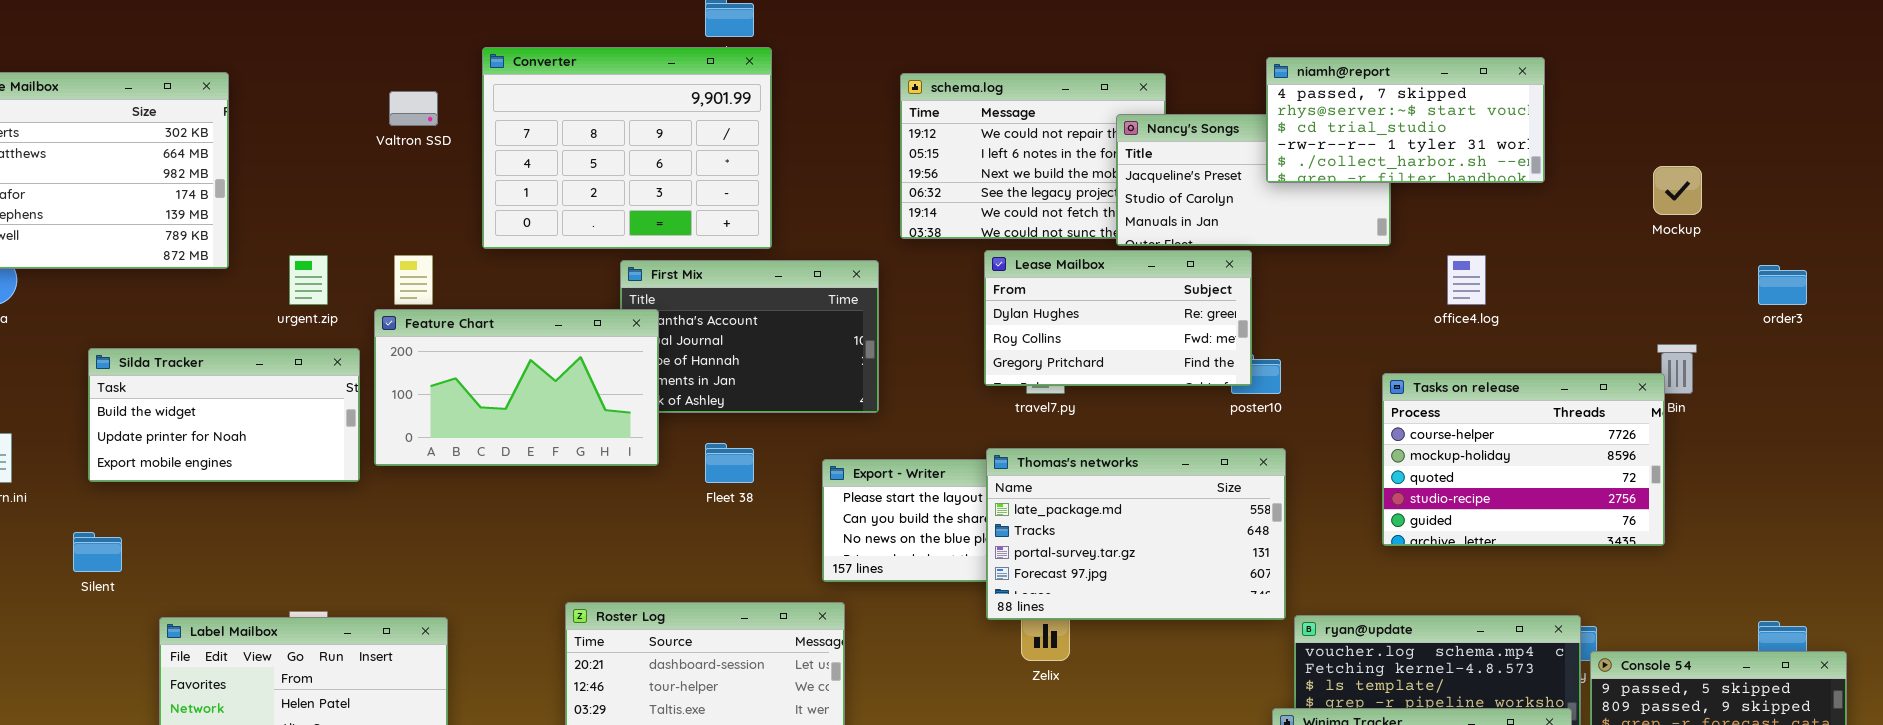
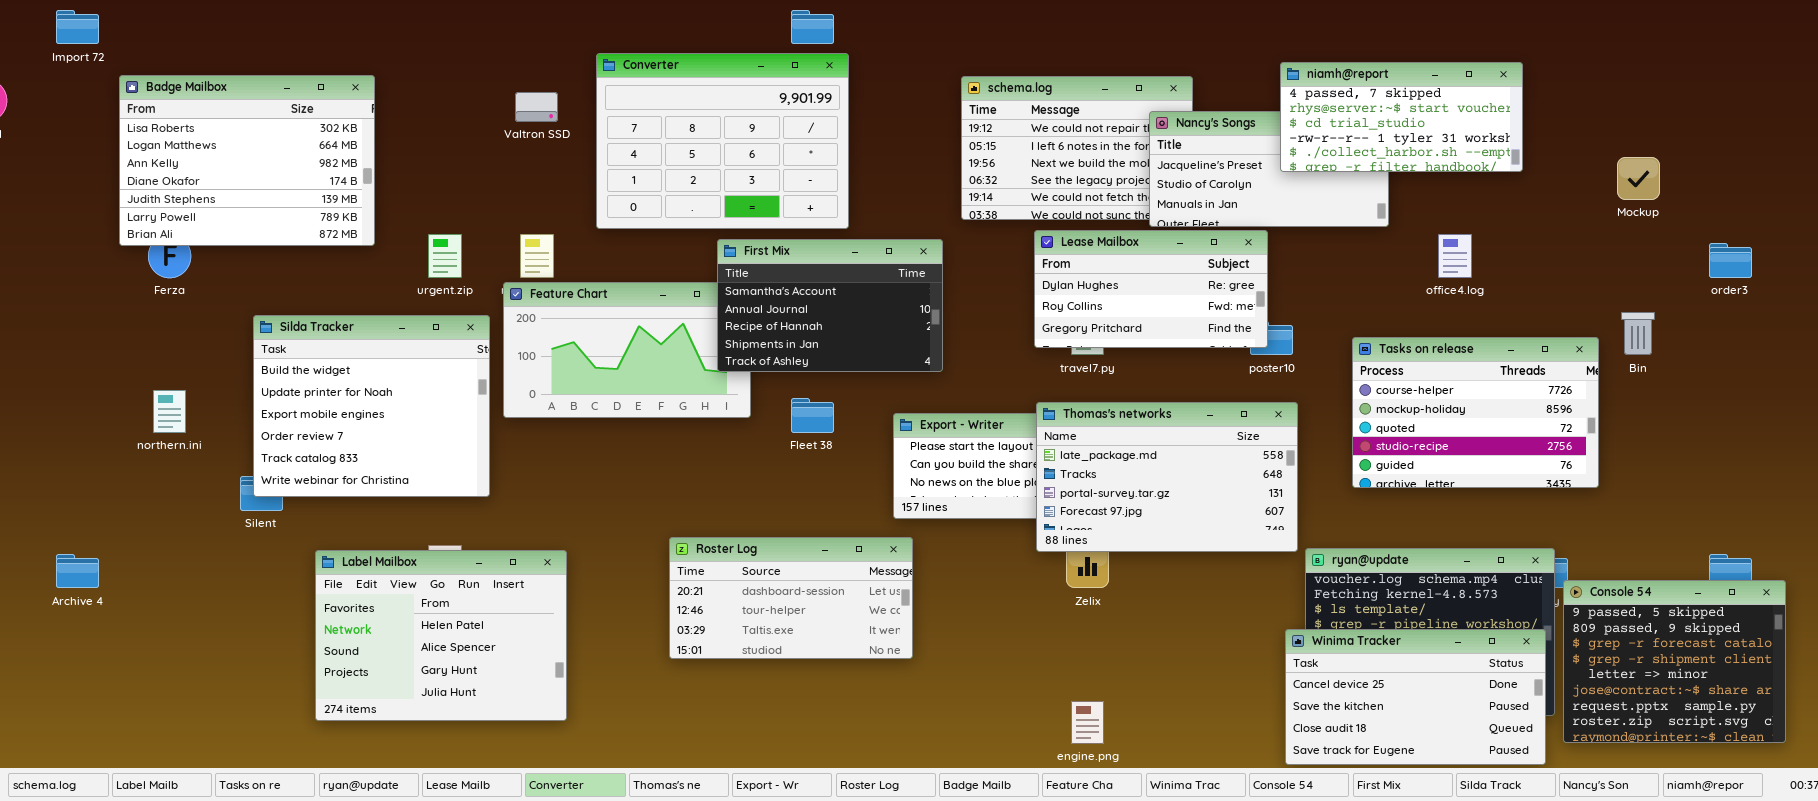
First Mix: [620,260,879,413] -> [717,239,943,372], raised
Silda Tracker: [88,348,360,482] -> [253,315,490,497], resized
Tasks on release: [1382,373,1665,546] -> [1352,337,1599,488], moved

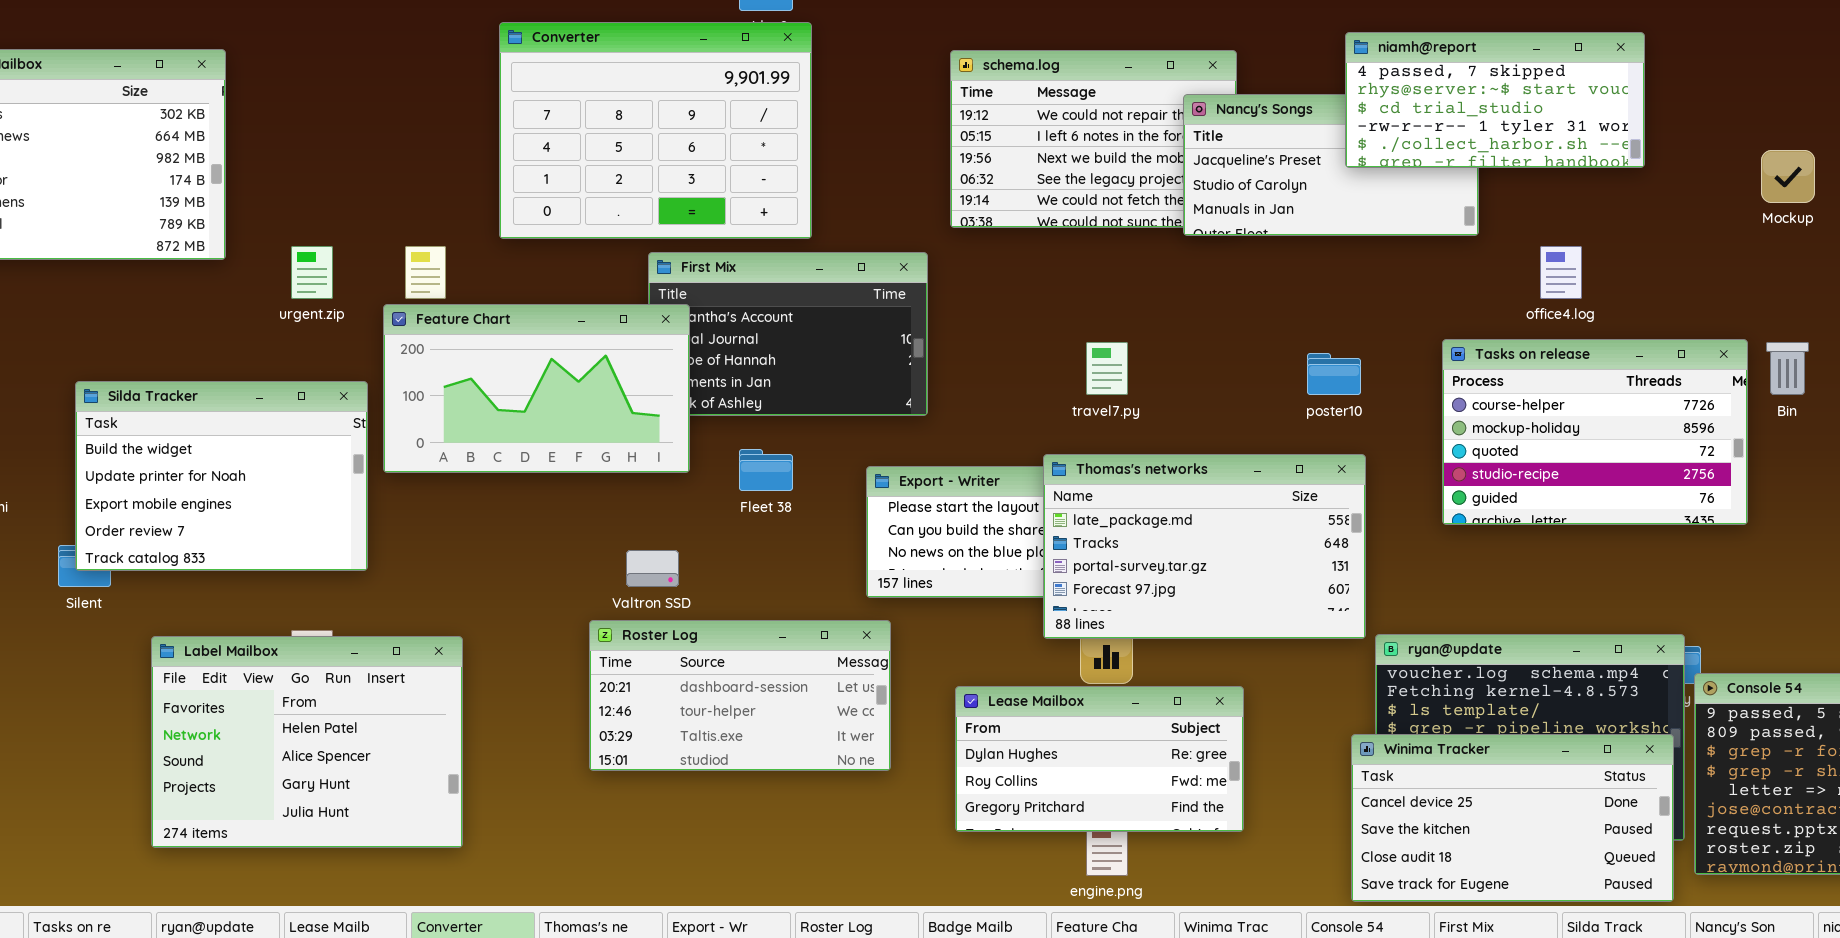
Valtron SSD: [515,92,558,122] -> [626,550,679,587], moved
Lease Mailbox: [1034,230,1268,348] -> [955,686,1244,832], moved
Feature Chart: [503,282,751,418] -> [383,304,690,473], raised
Silda Tracker: [253,315,490,497] -> [75,381,368,571], resized
Tasks on release: [1352,337,1599,488] -> [1442,339,1748,525], moved

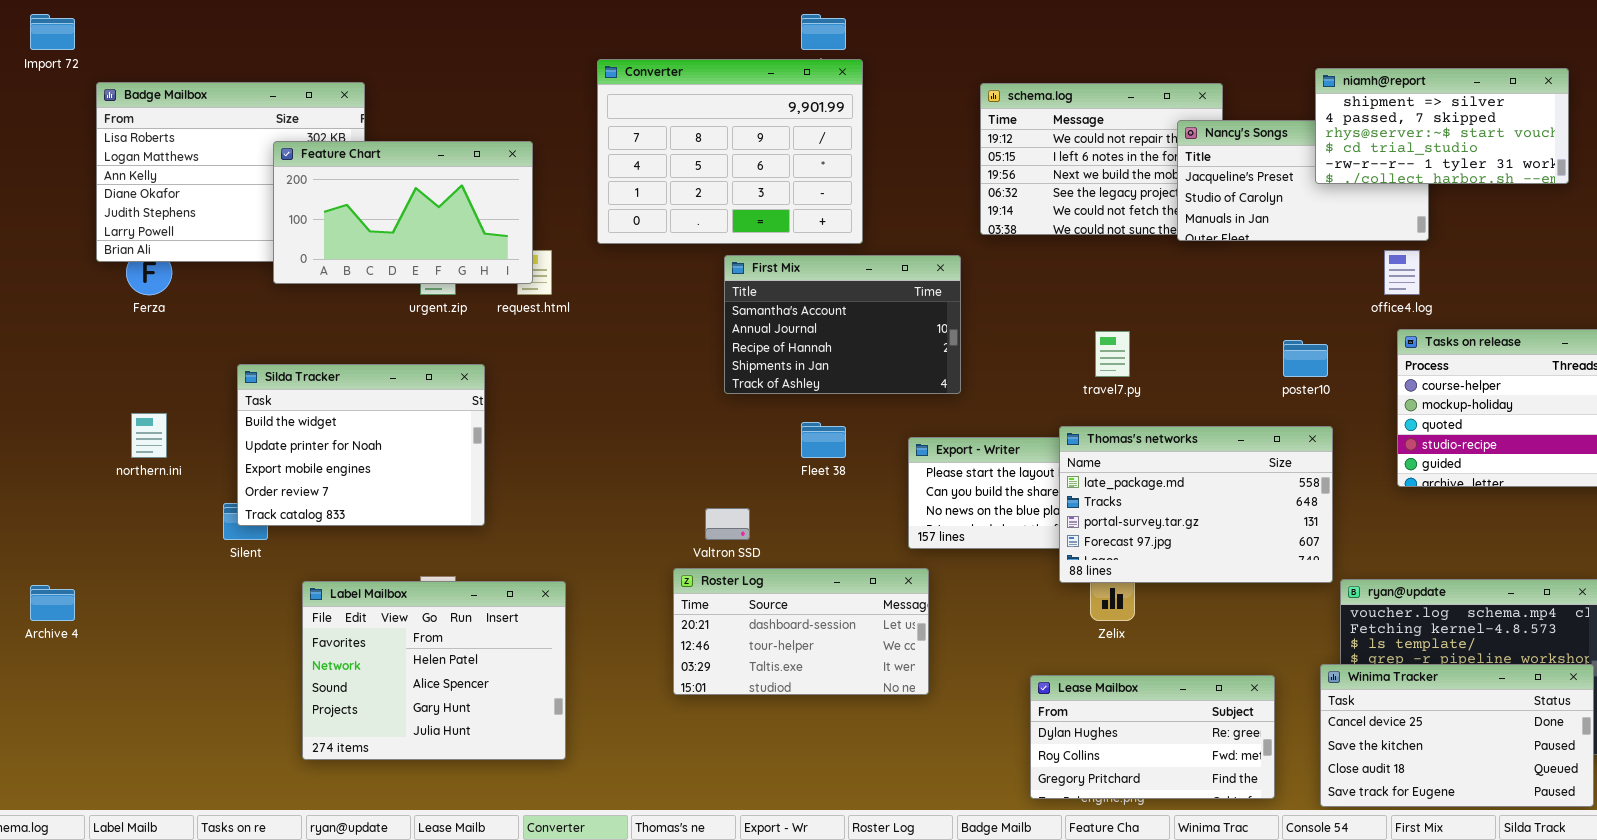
niamh@report: [1345,32,1645,168] -> [1315,68,1569,184], scrolled up 1 row
office4.log: [1540,246,1582,299] -> [1384,250,1420,295], moved
Feature Chart: [383,304,690,473] -> [273,141,533,284], moved
Lease Mailbox: [955,686,1244,832] -> [1030,675,1275,799], moved

